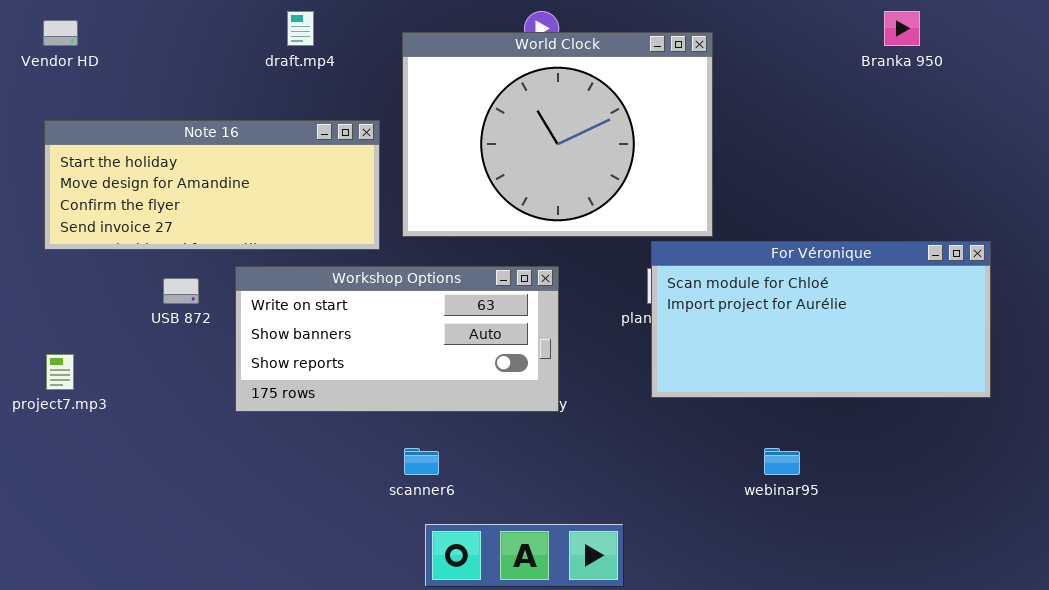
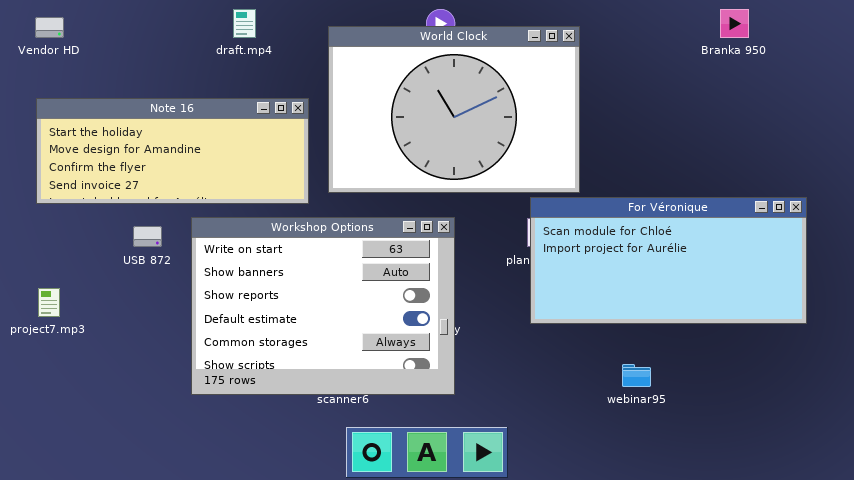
Workshop Options: [235,266,559,412] -> [191,217,455,395], resized

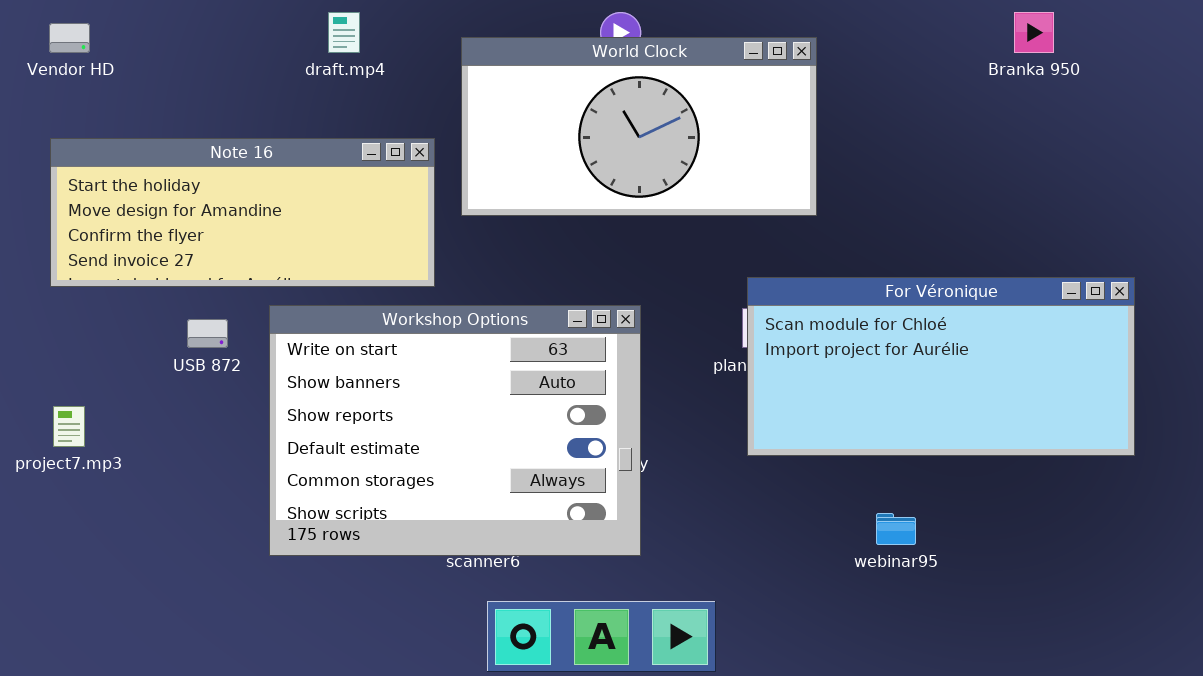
World Clock: [328,26,580,193] -> [461,37,817,216], resized

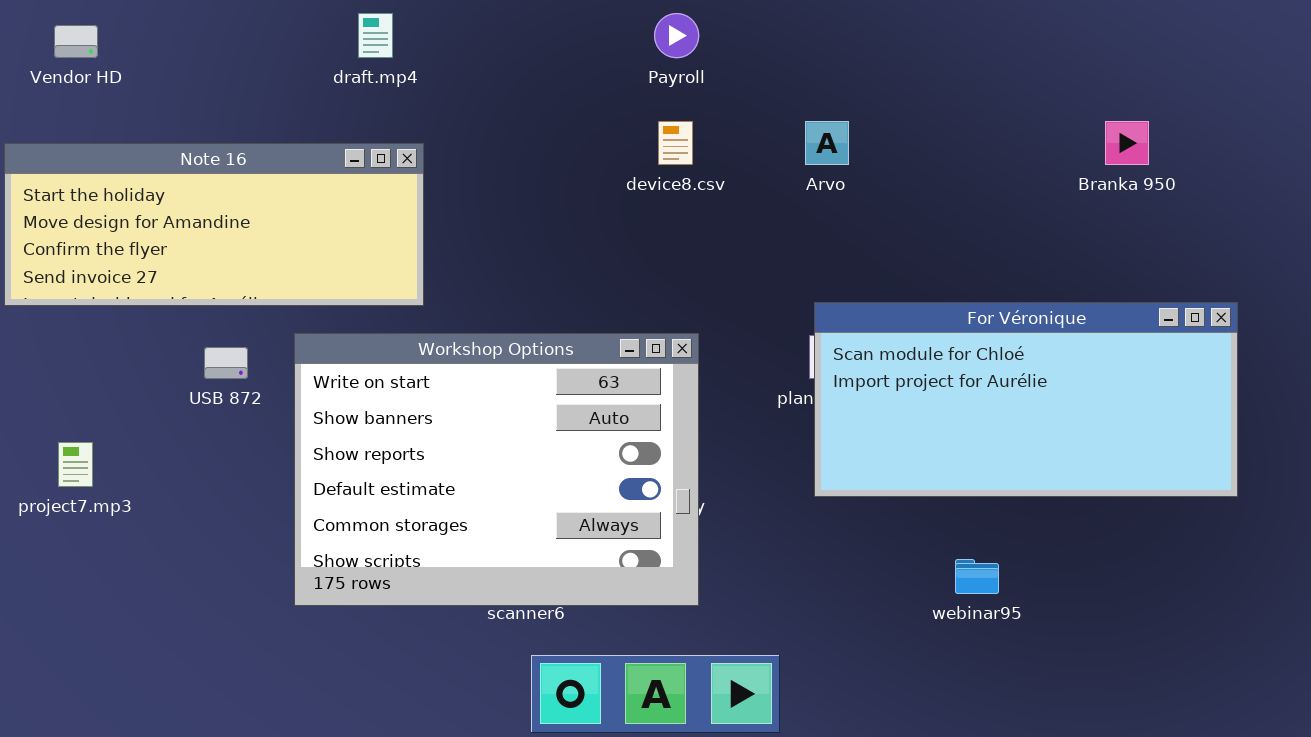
Branka 950: [1014,12,1054,53] -> [1105,121,1149,165], moved
World Clock: [461,37,817,216] -> none, closed
Note 16: [50,138,435,287] -> [4,143,424,306], moved

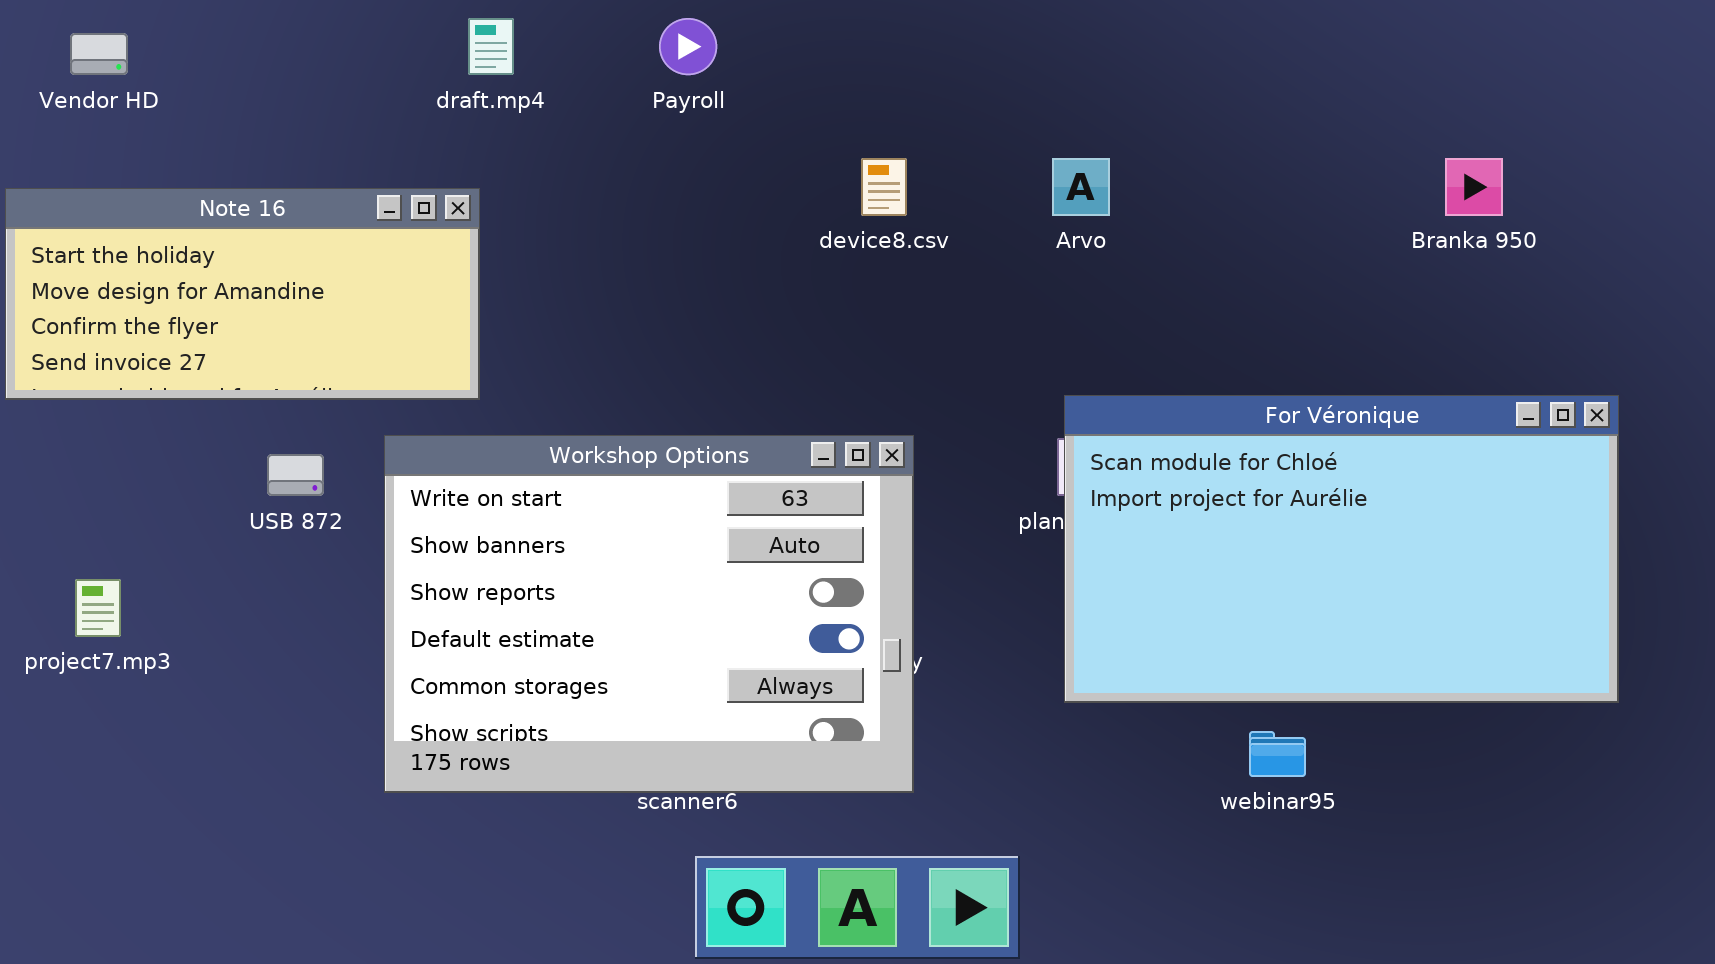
Payroll: [654,13,699,58] -> [659,18,717,75], moved
Note 16: [4,143,424,306] -> [5,188,480,400], resized
For Véronique: [814,302,1238,497] -> [1064,395,1619,703], resized

